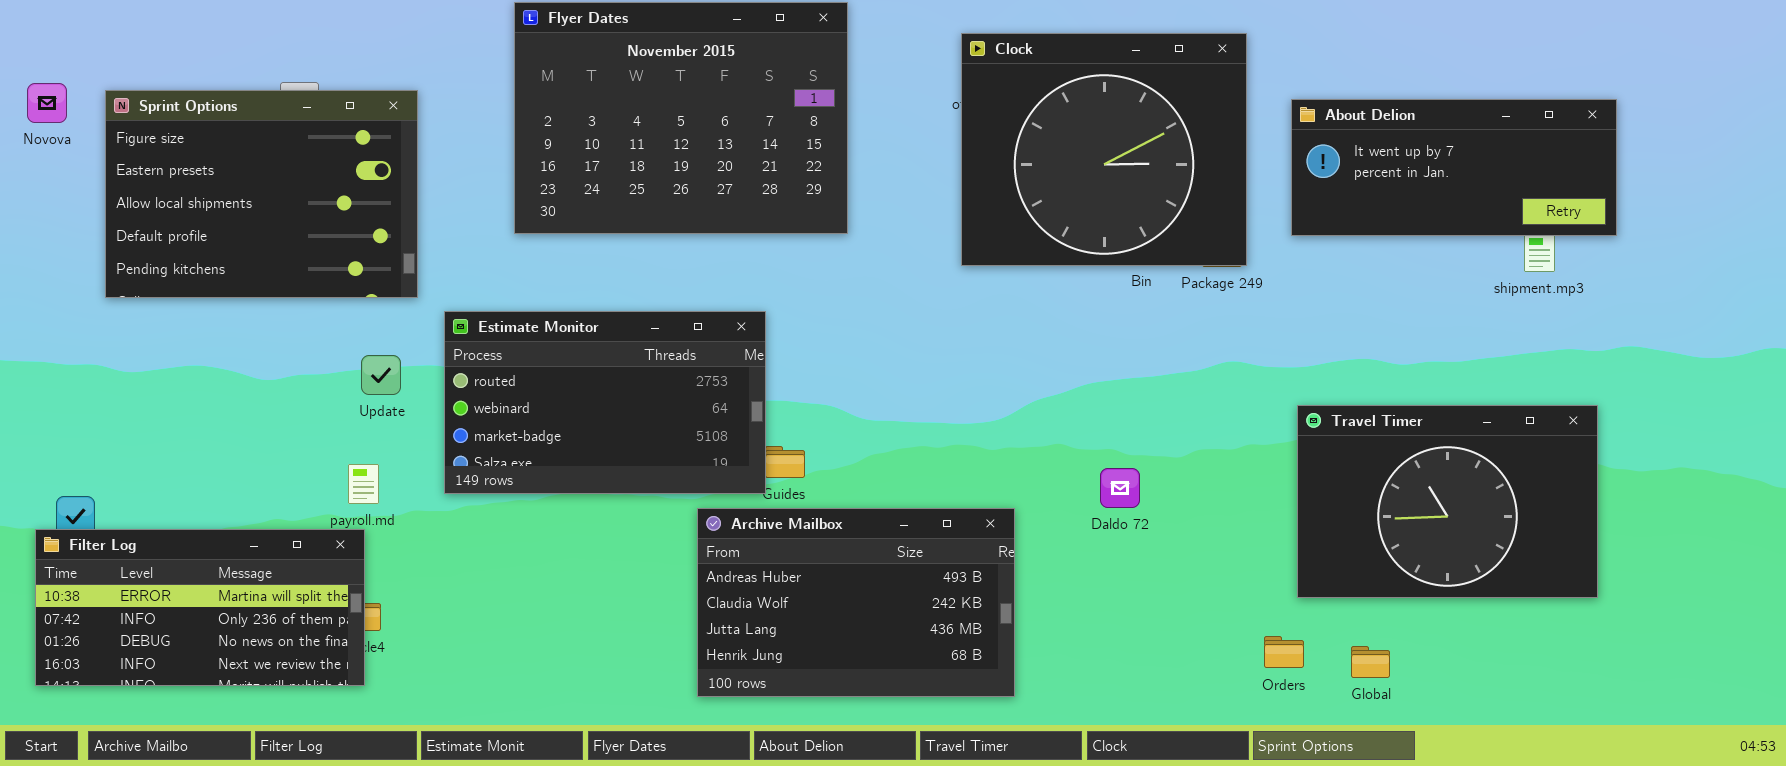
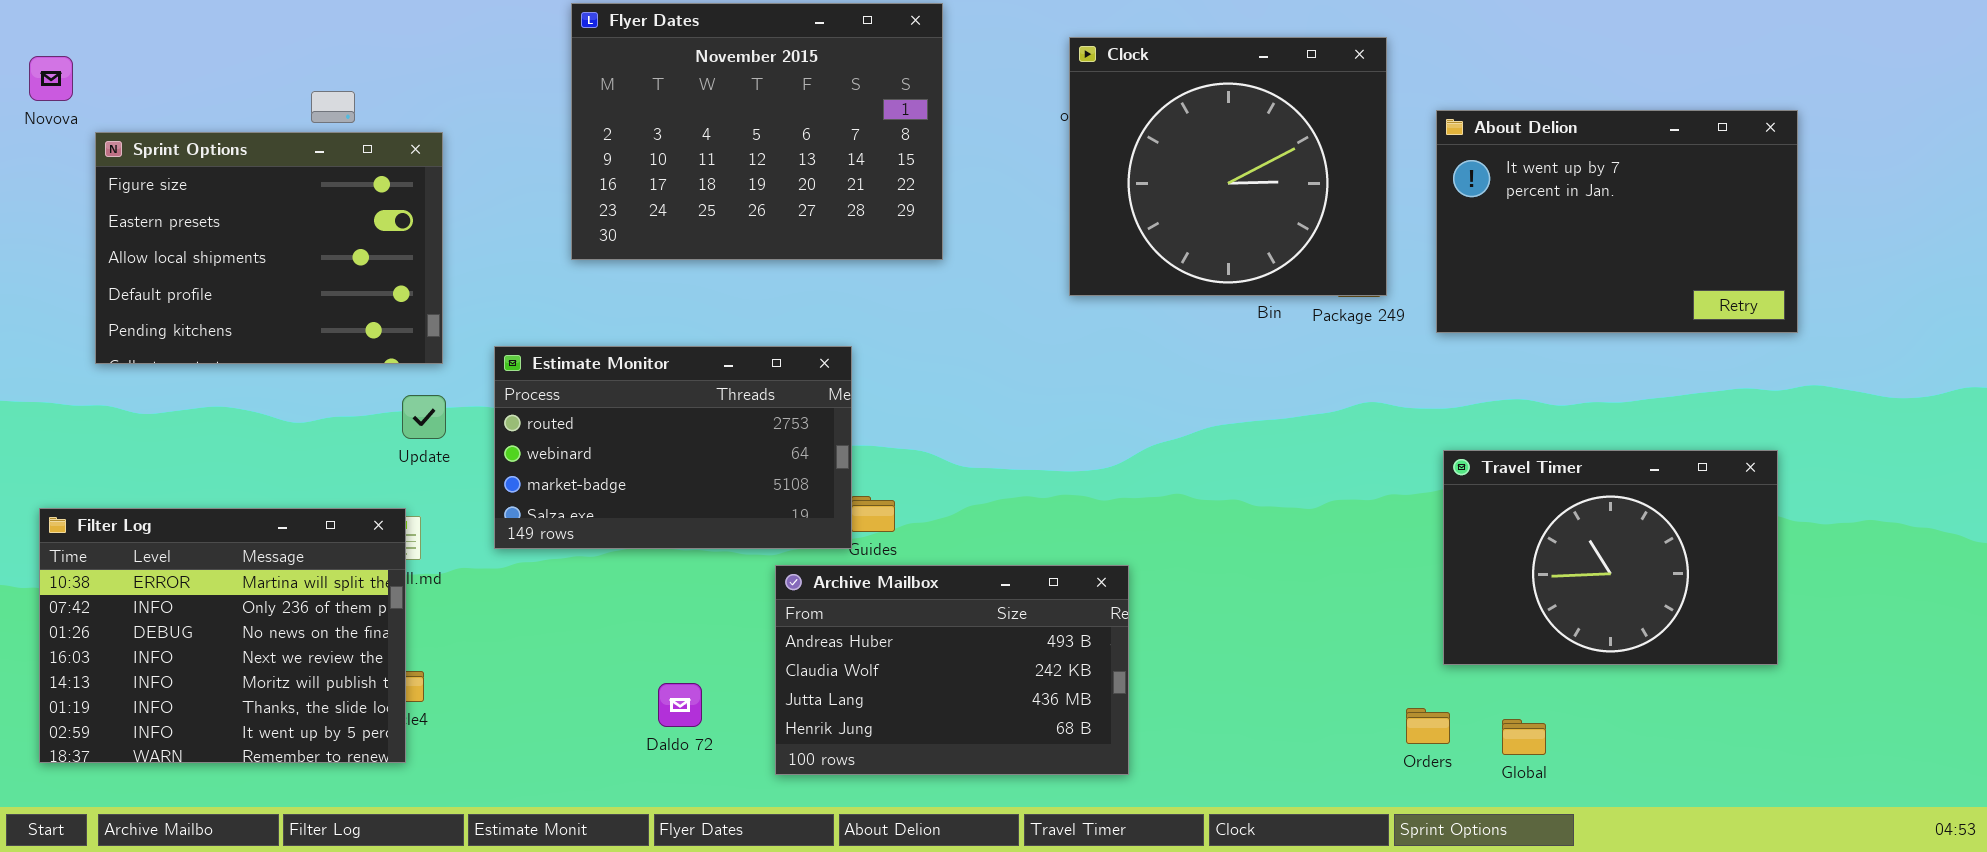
Novova: [27,83,67,123] -> [29,56,73,101], moved
Sprint Options: [105,90,418,298] -> [95,132,443,364], moved
About Delion: [1291,99,1617,236] -> [1436,110,1798,333], resized
Daldo 72: [1100,468,1140,508] -> [658,683,702,727], moved
Filter Log: [35,529,365,686] -> [39,508,406,763], resized

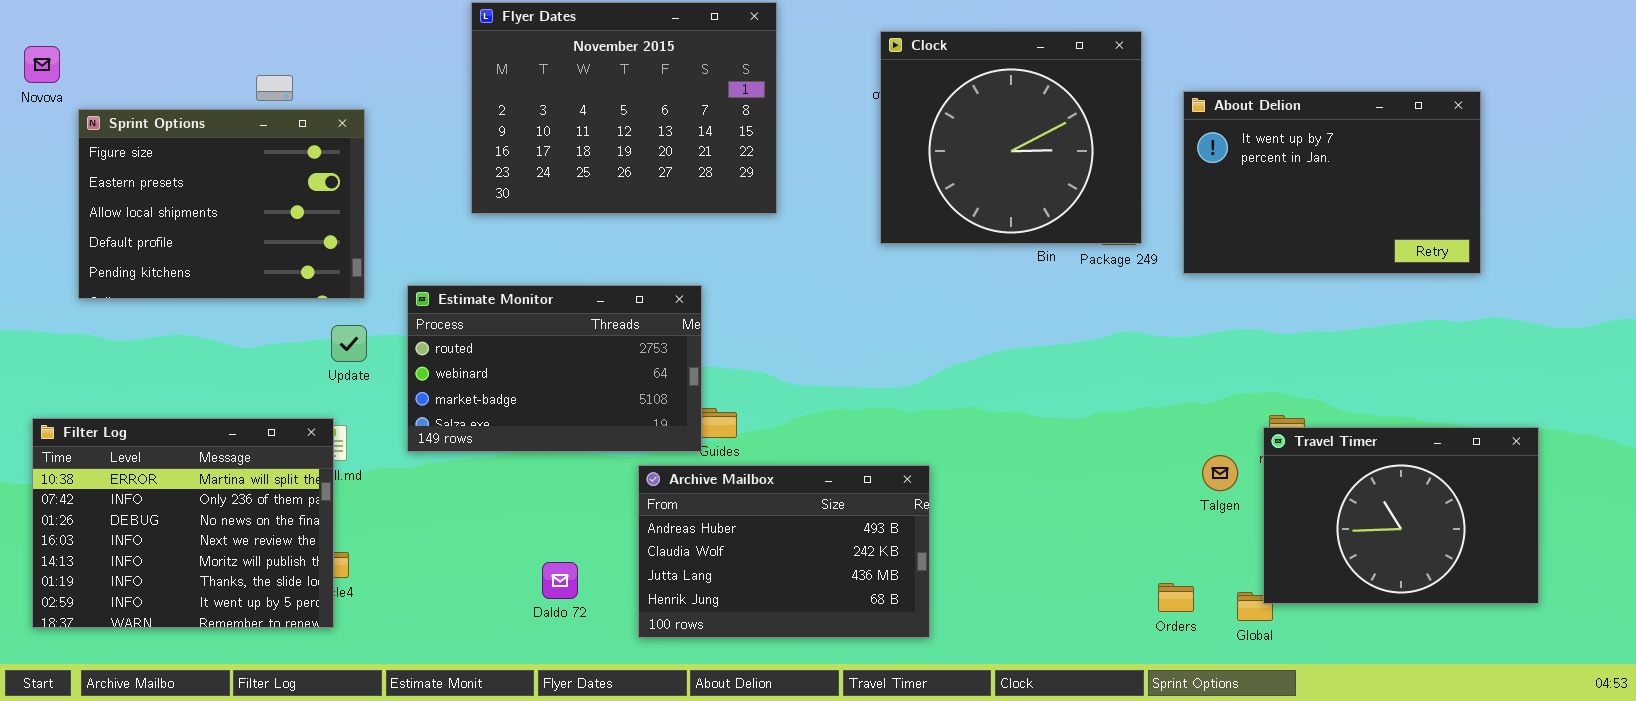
Travel Timer: [1443,450,1778,665] -> [1263,427,1539,604], moved

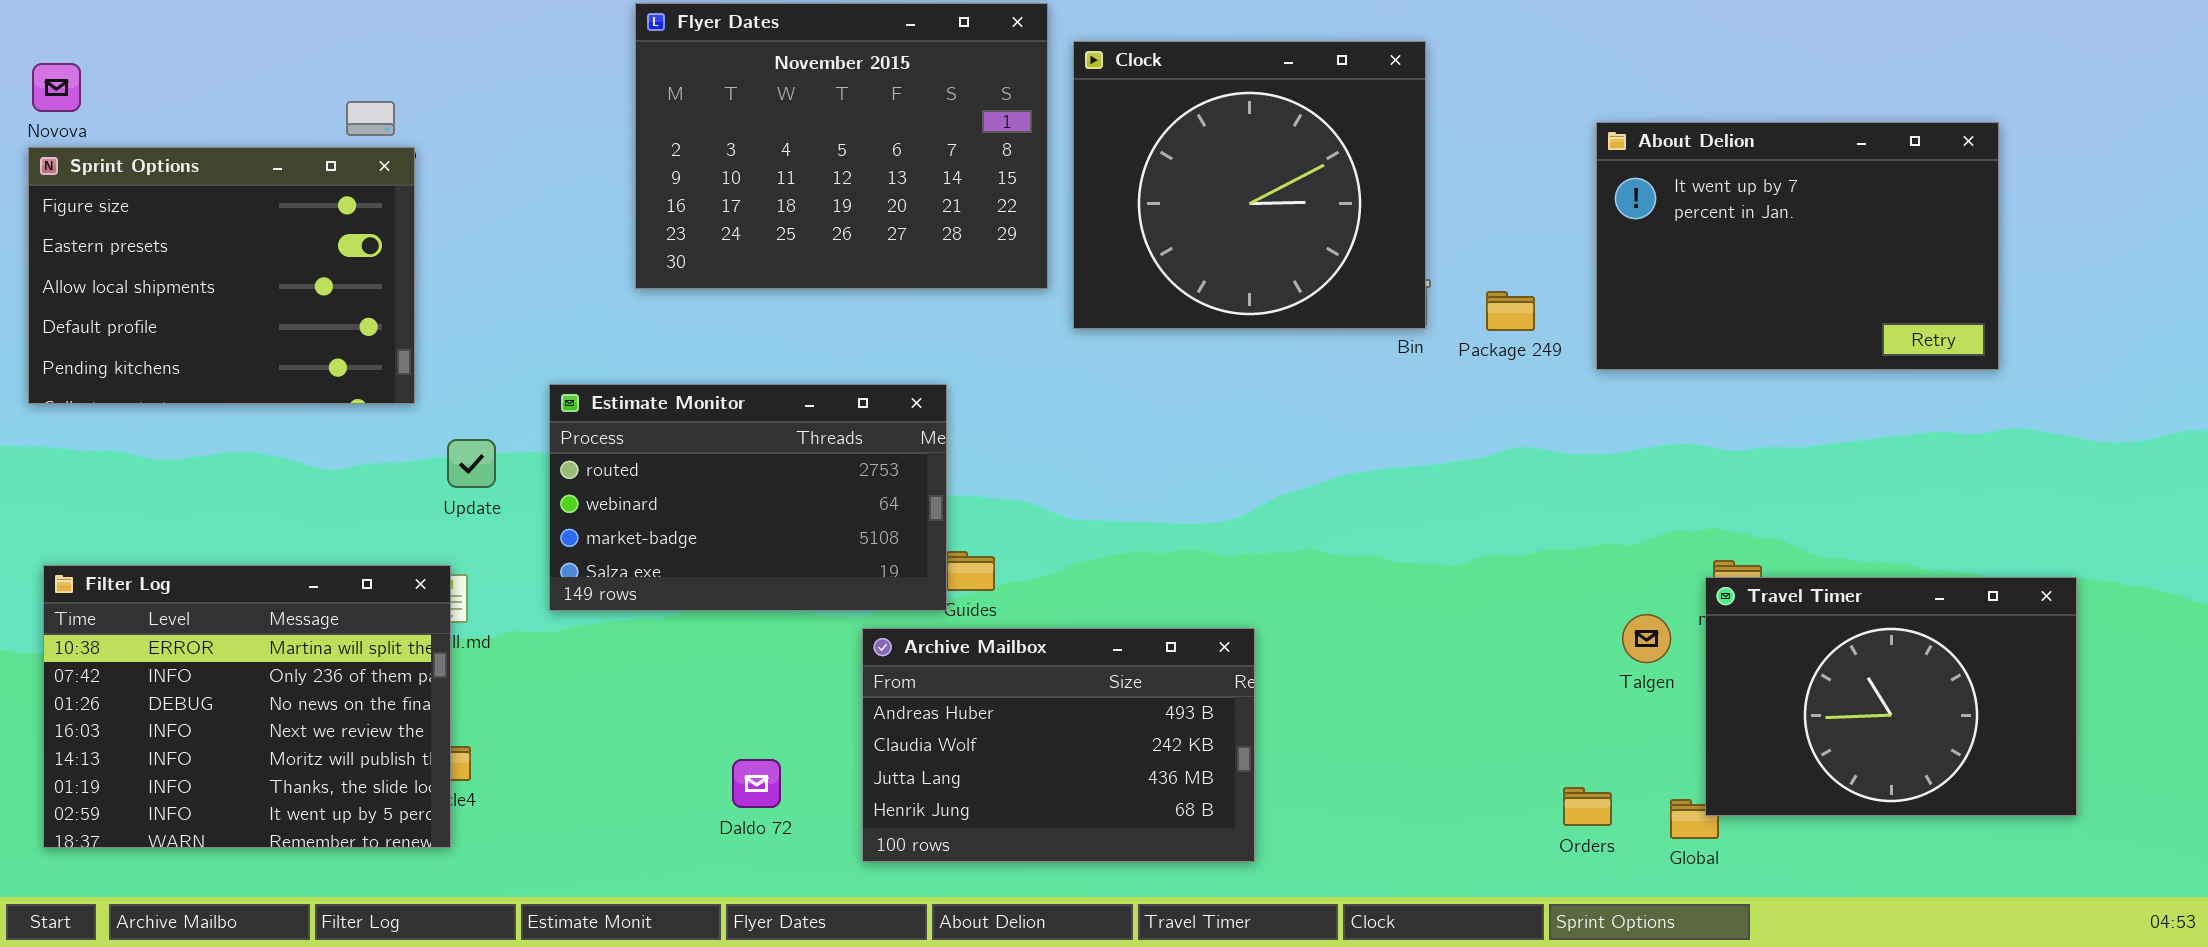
Clock: [880,31,1142,244] -> [1073,41,1426,329], moved
Sprint Options: [78,109,365,299] -> [28,147,415,404], moved

